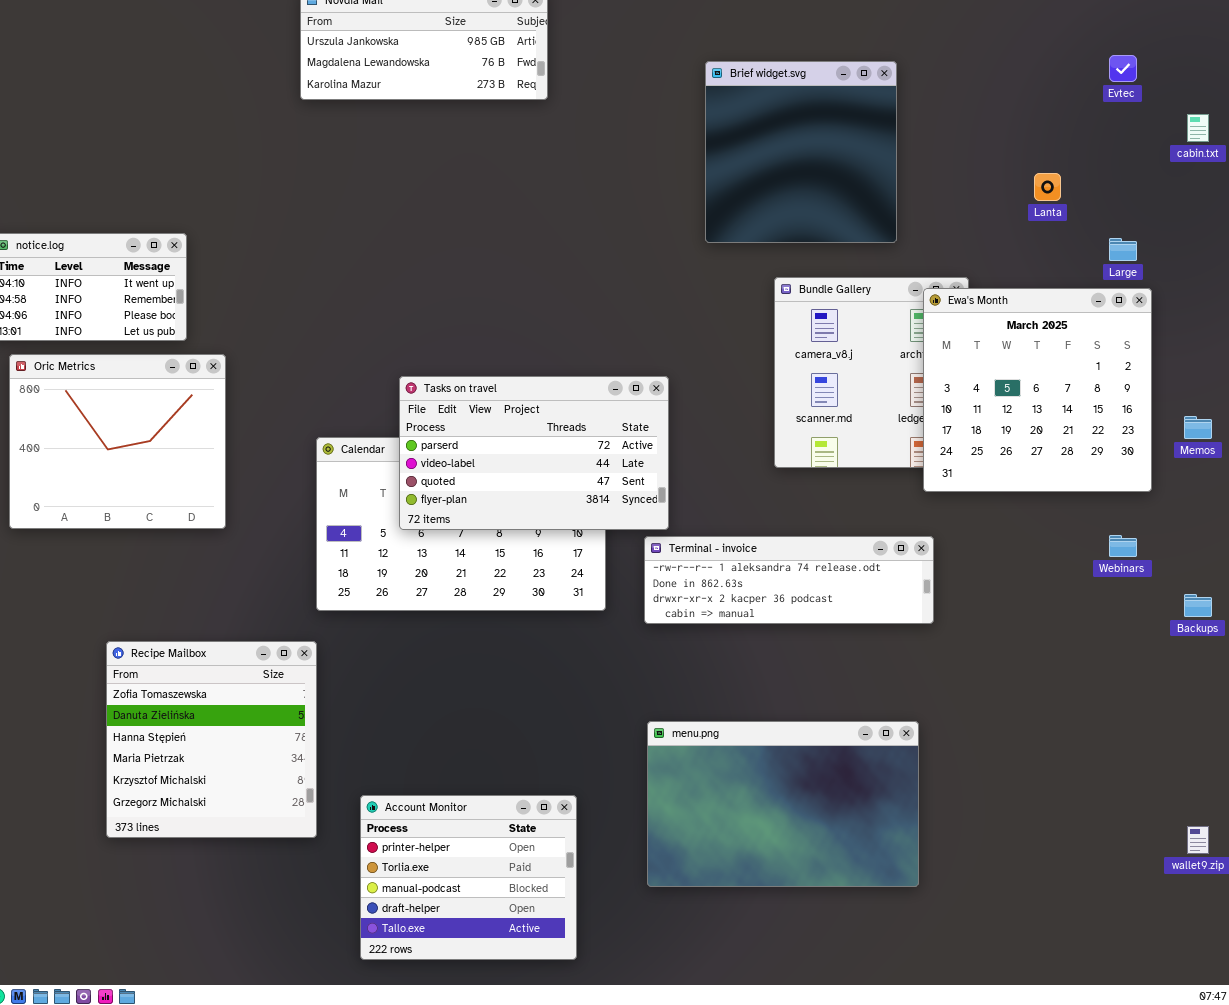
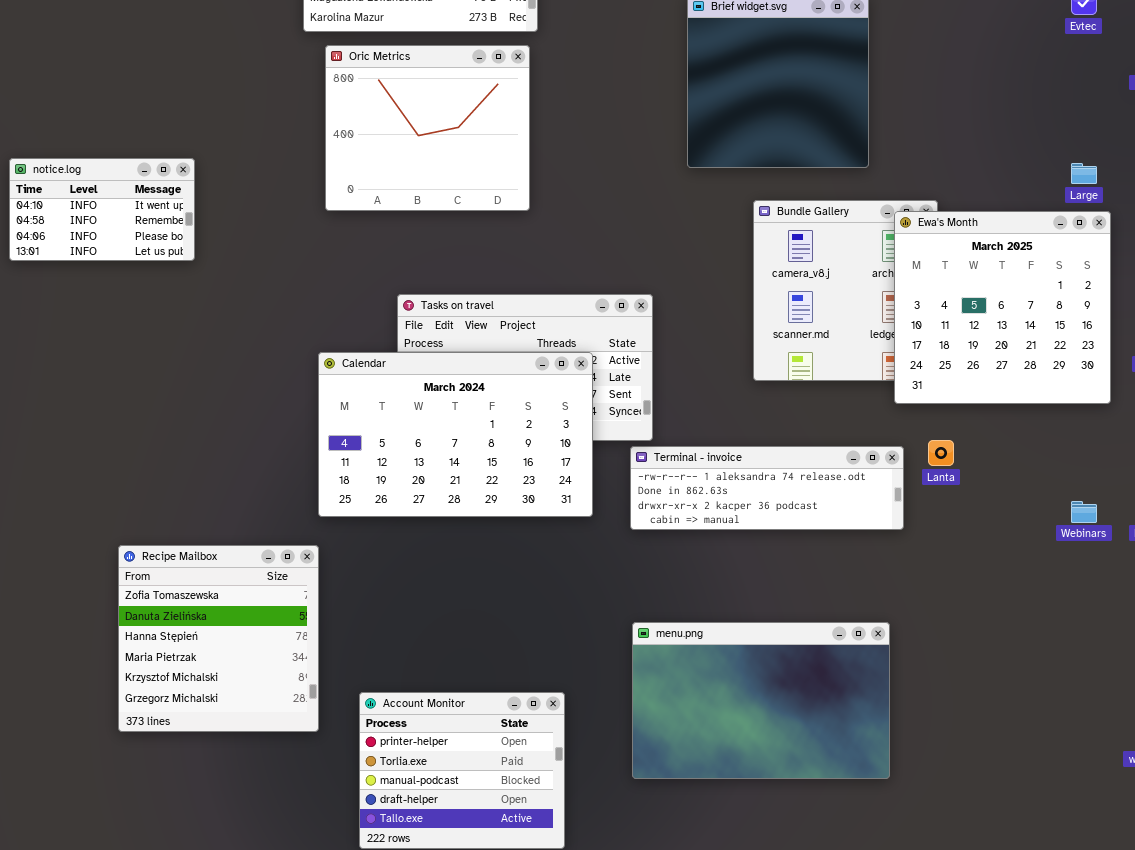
Lanta: [1034,173,1061,201] -> [928,440,954,466], moved
Oric Metrics: [9,354,226,529] -> [325,45,530,211], moved
Calendar: [316,437,606,611] -> [318,352,593,517], raised
Webinars: [1109,535,1137,557] -> [1071,501,1097,523], moved

